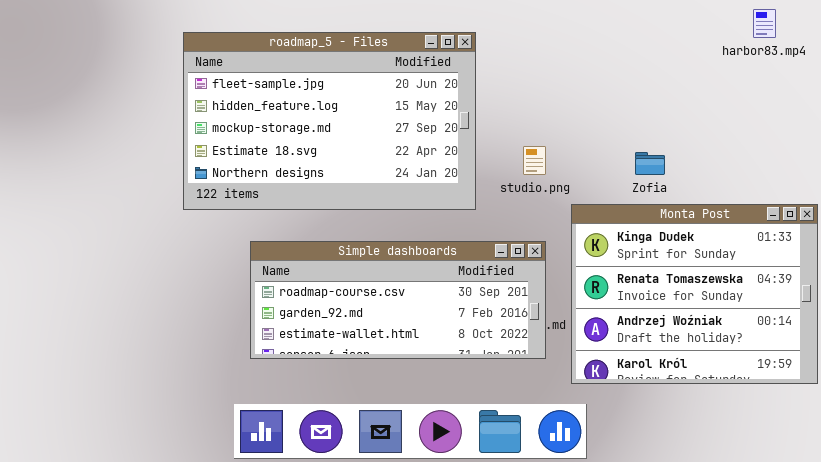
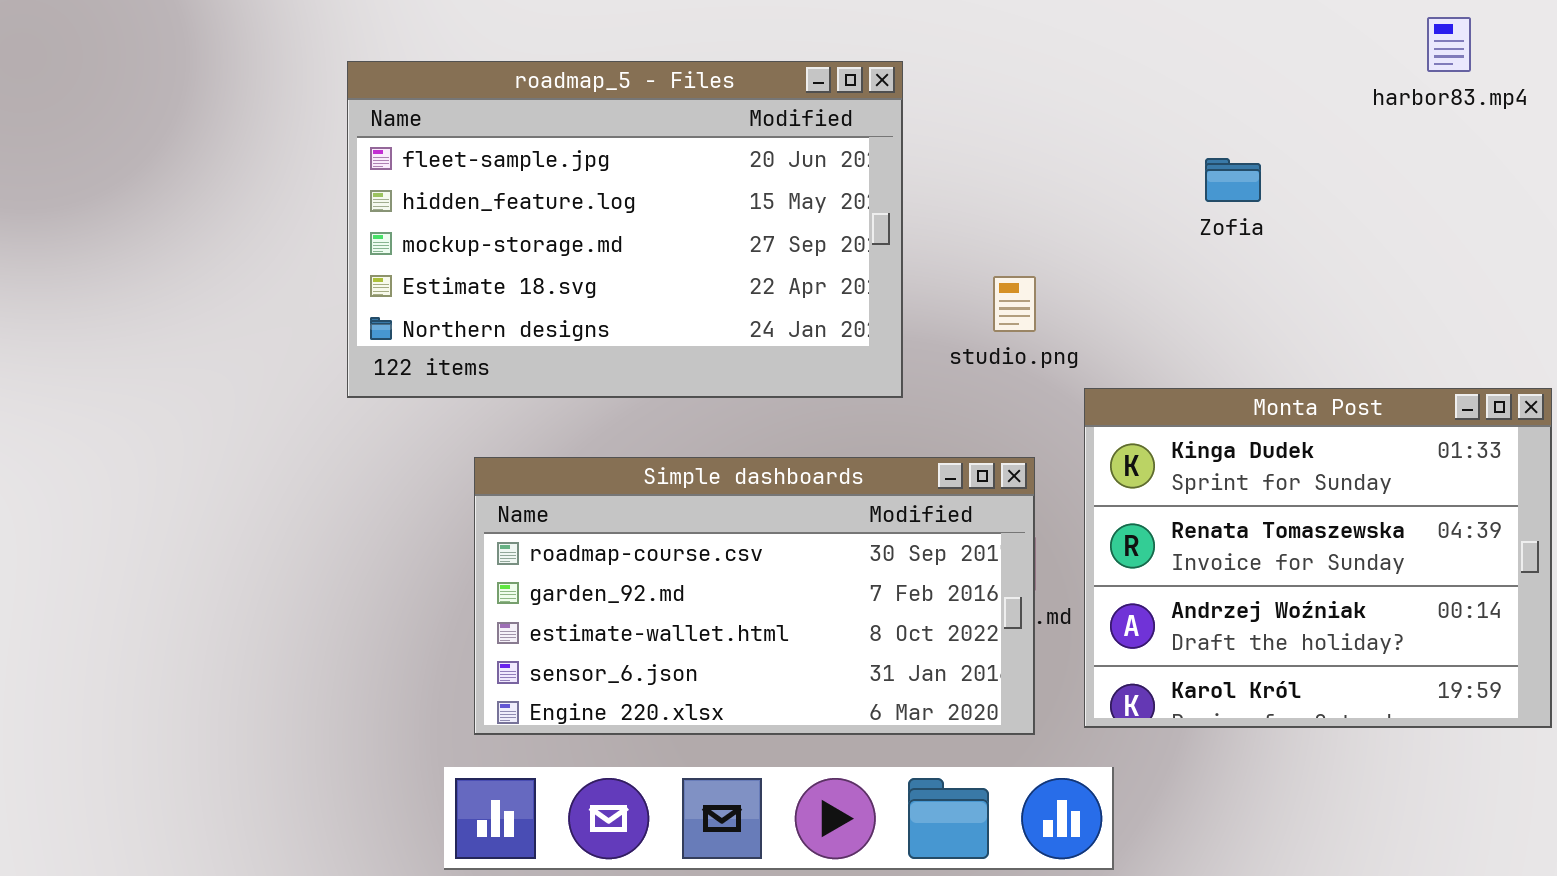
Zofia: [635,152,665,175] -> [1205,158,1261,202], moved
Simple dashboards: [250,241,546,359] -> [474,457,1035,735], resized

